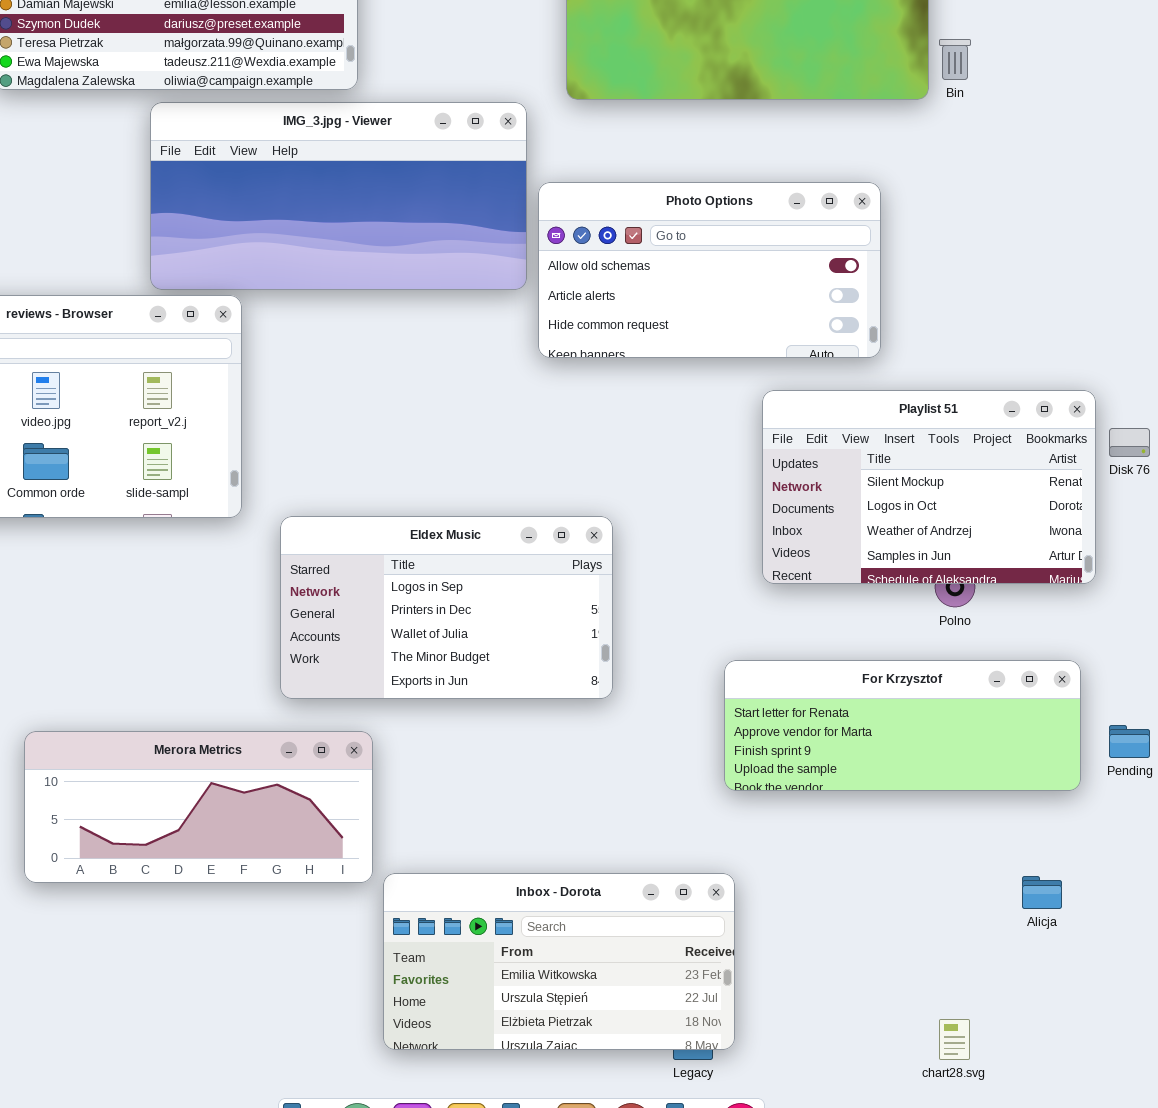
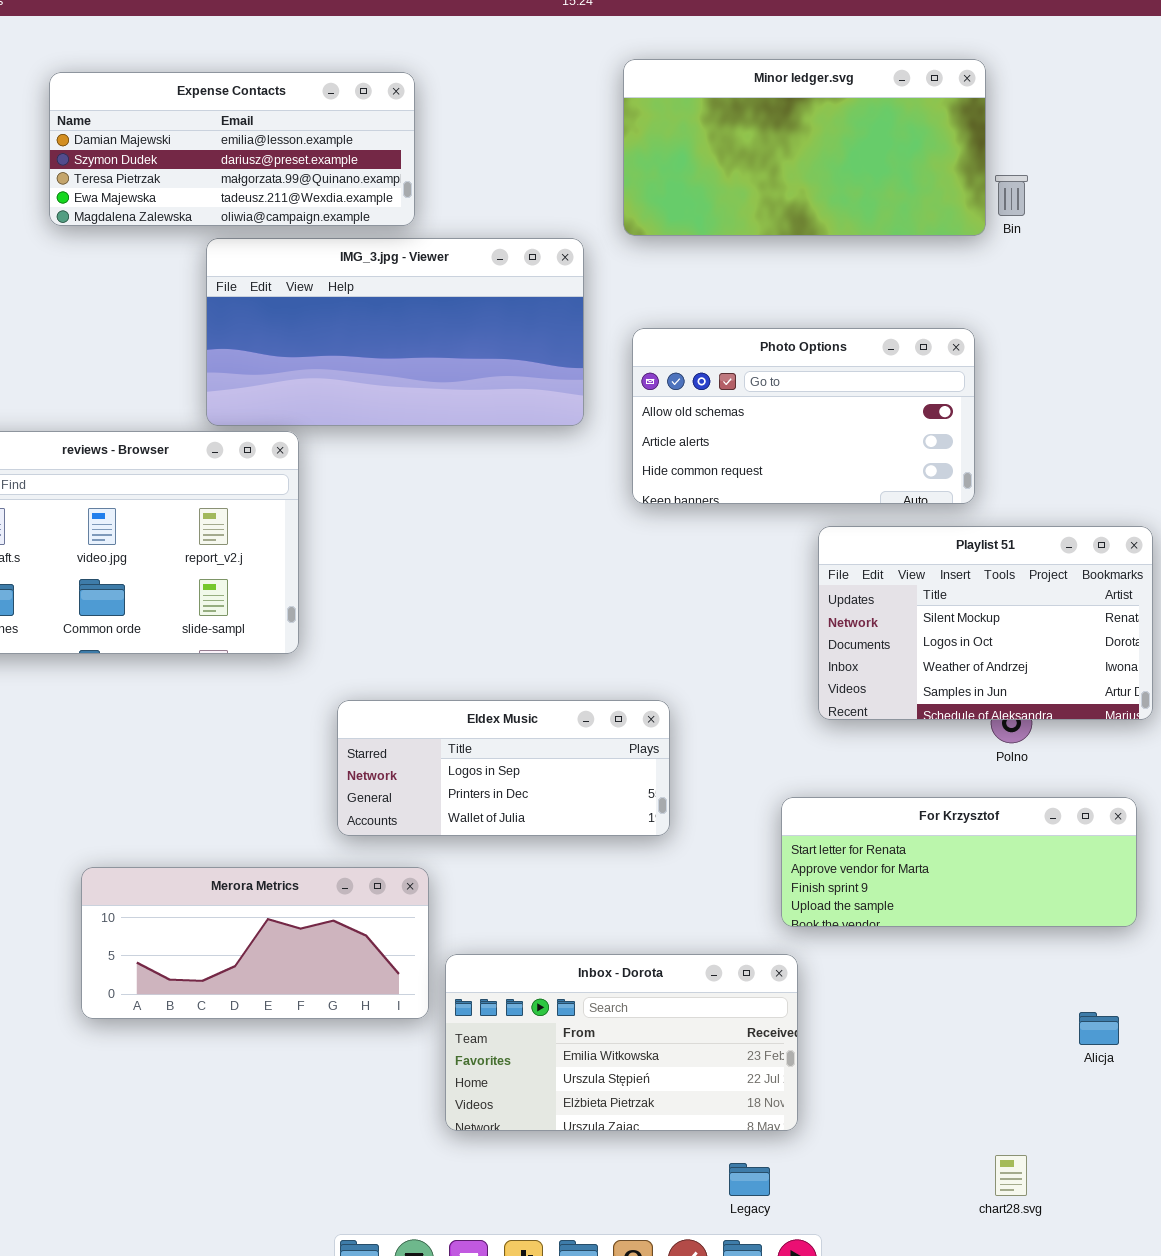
Photo Options: [538,182,881,358] -> [632,328,975,504], moved
Eldex Music: [280,516,613,699] -> [337,700,670,836], resized
Inbox - Dorota: [383,873,735,1050] -> [445,954,798,1131], moved

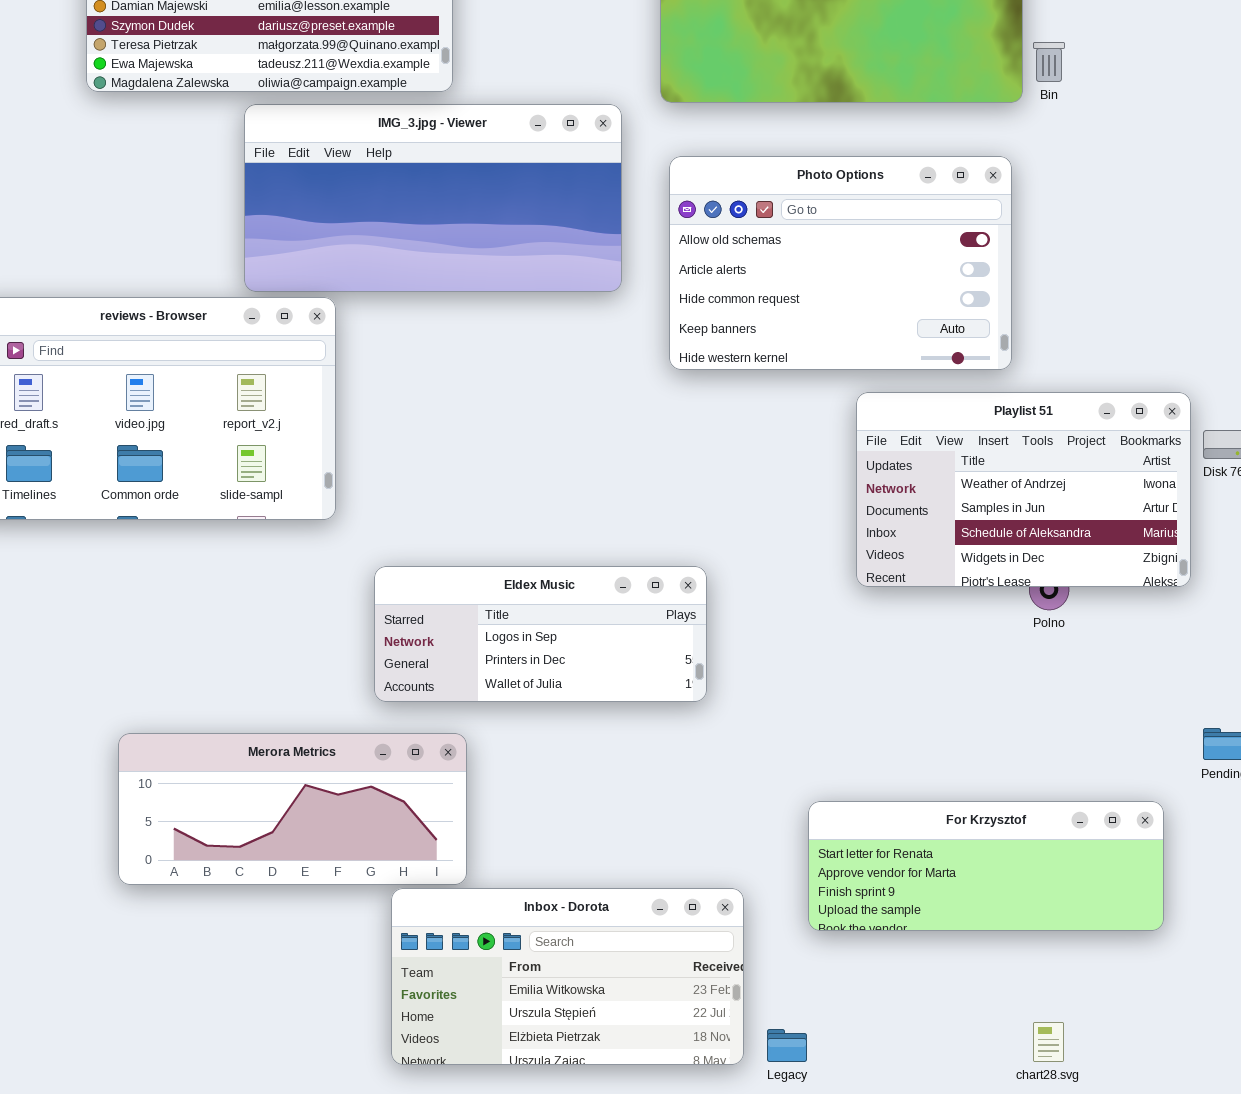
Photo Options: [632,328,975,504] -> [669,156,1012,370], resized
Playlist 51: [818,526,1153,720] -> [856,392,1191,587], scrolled down 2 rows
For Krzysztof: [781,797,1137,927] -> [808,801,1164,931], moved
Inbox - Dorota: [445,954,798,1131] -> [391,888,744,1065], moved

